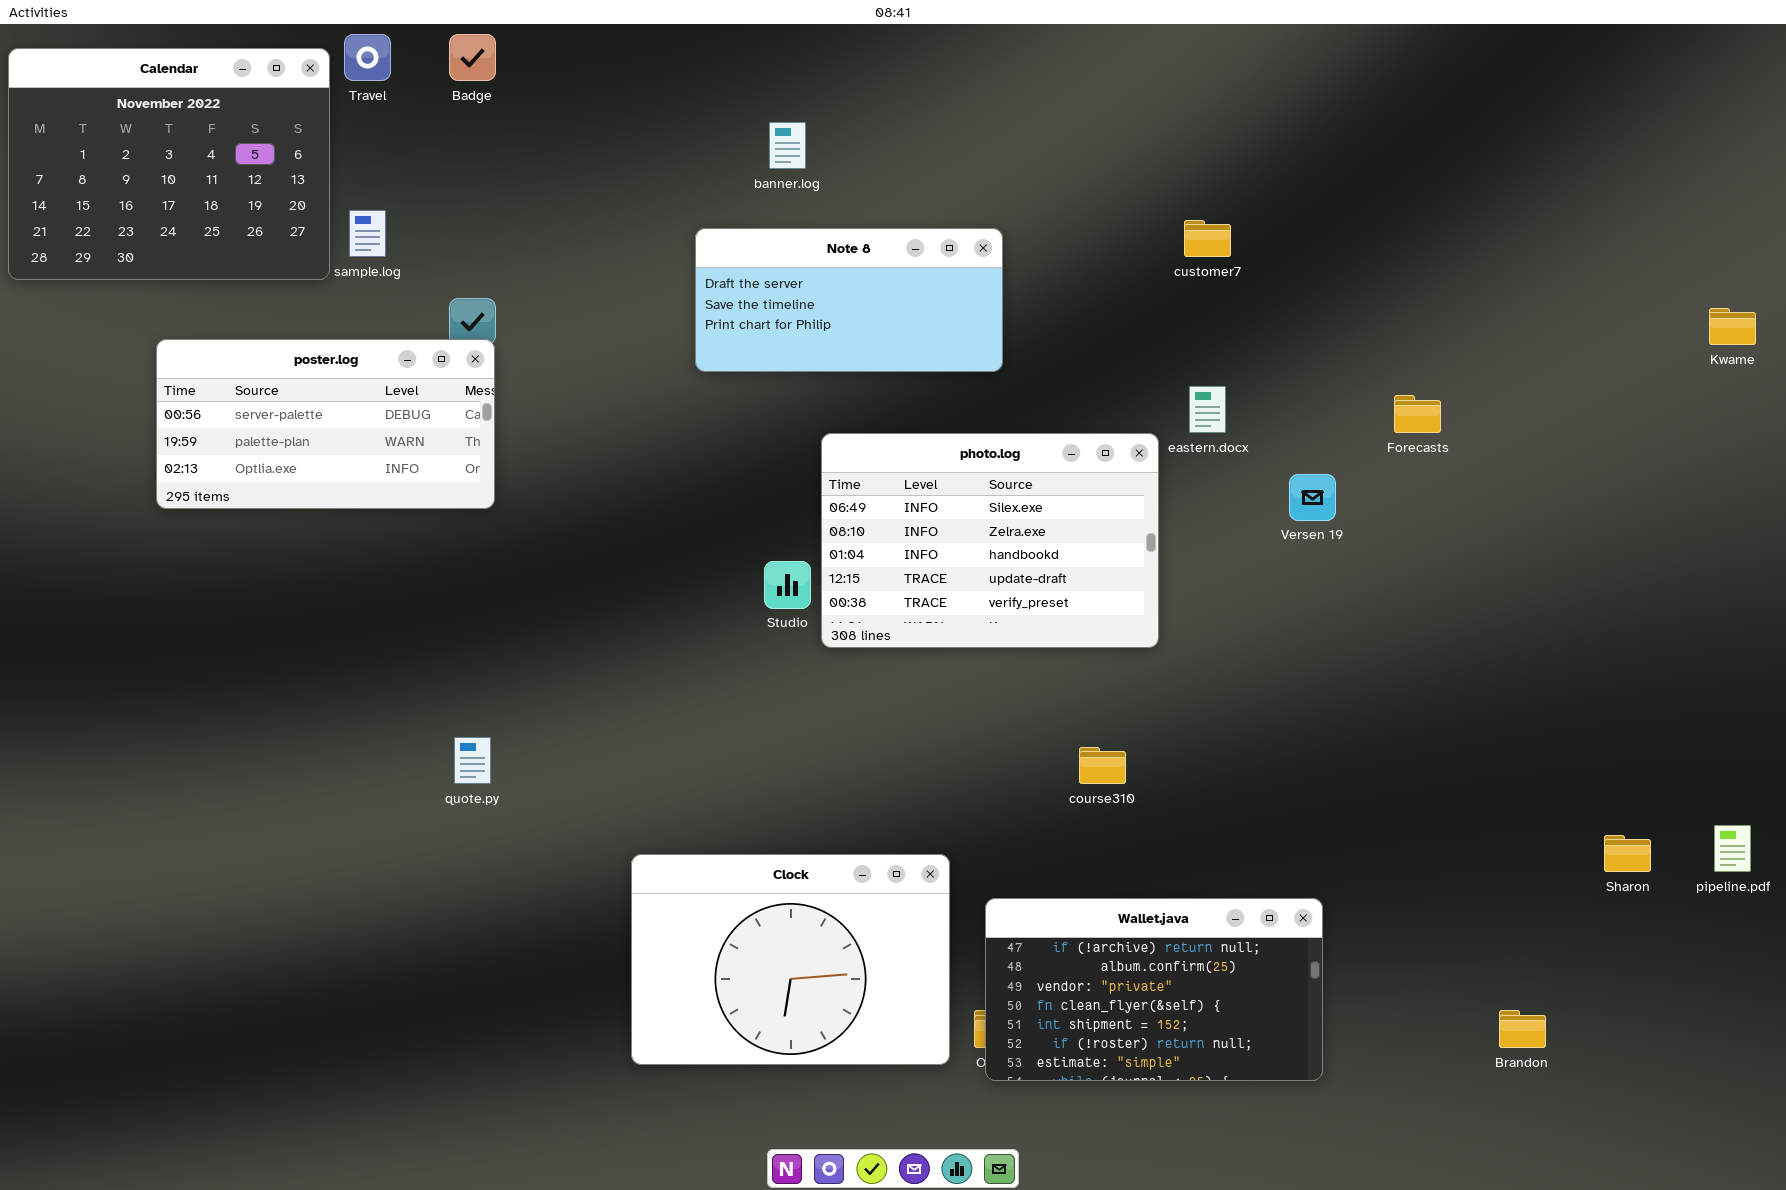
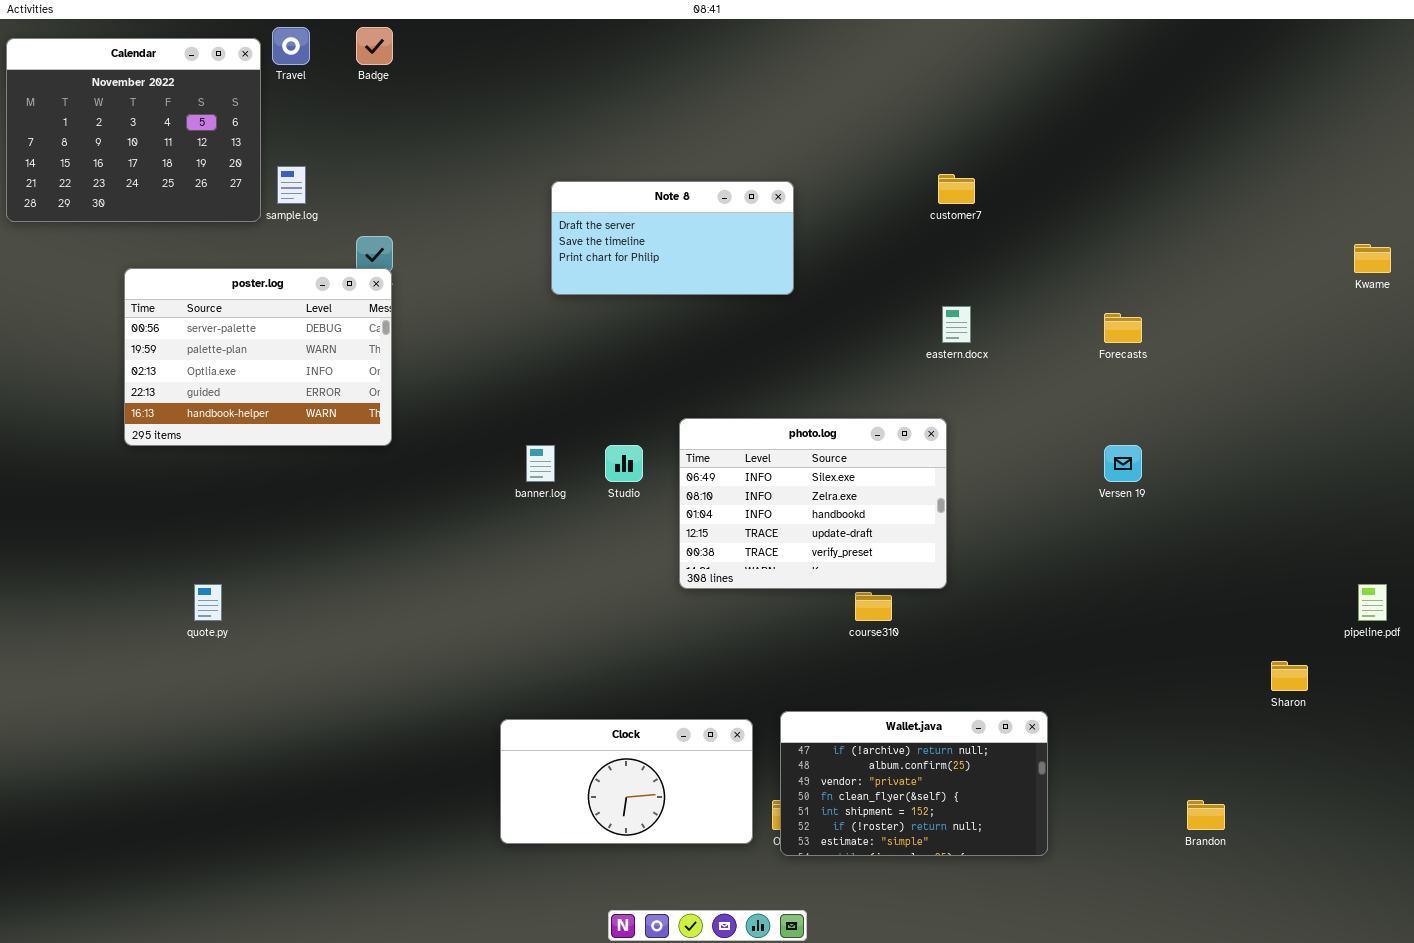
banner.log: [769,122,806,169] -> [526,445,555,482], moved
poster.log: [156,339,495,509] -> [124,268,392,446], resized
photo.log: [821,433,1159,648] -> [679,418,947,589], moved
Versen 19: [1289,474,1336,521] -> [1104,445,1142,482], moved
quote.py: [454,737,491,784] -> [194,584,222,621], moved
pipeline.pdf: [1714,825,1751,872] -> [1358,584,1387,621], moved
Clock: [631,854,950,1065] -> [500,719,753,844], resized

